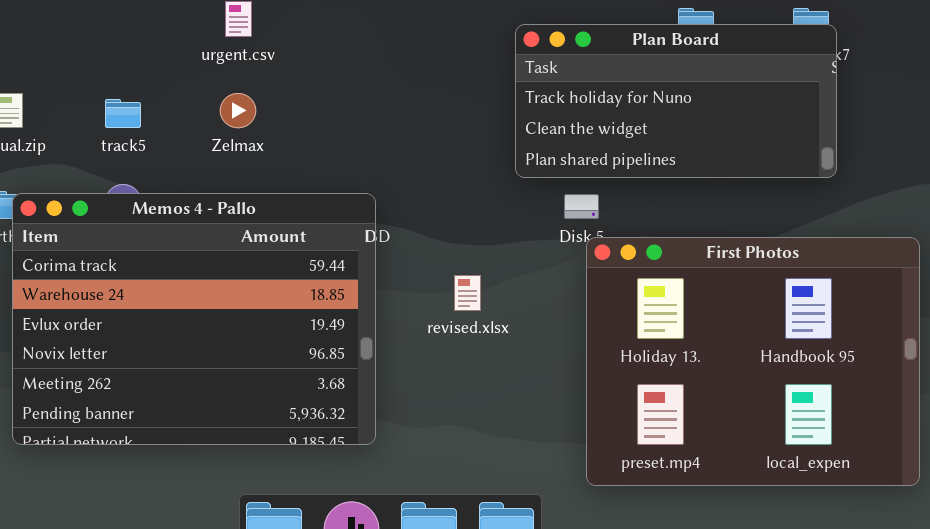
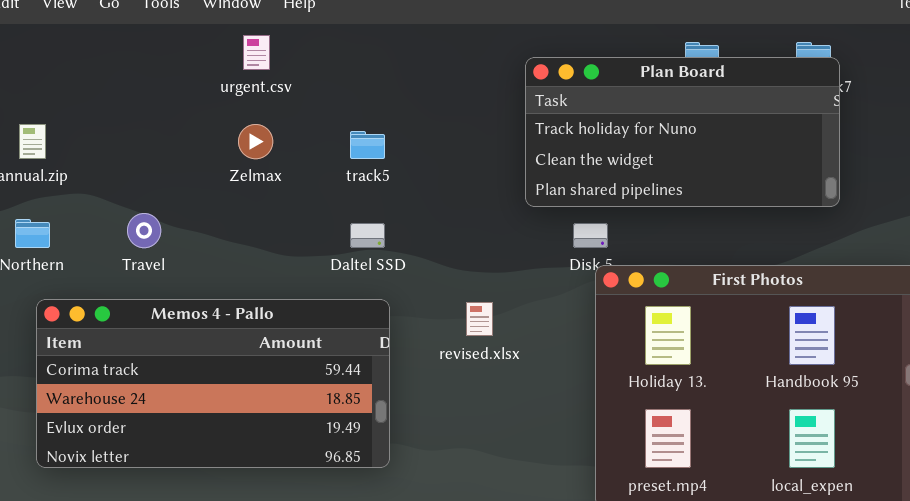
track5: [105,99,141,128] -> [350,131,385,159], moved
Memos 4 - Pallo: [12,193,376,445] -> [36,299,390,468], resized

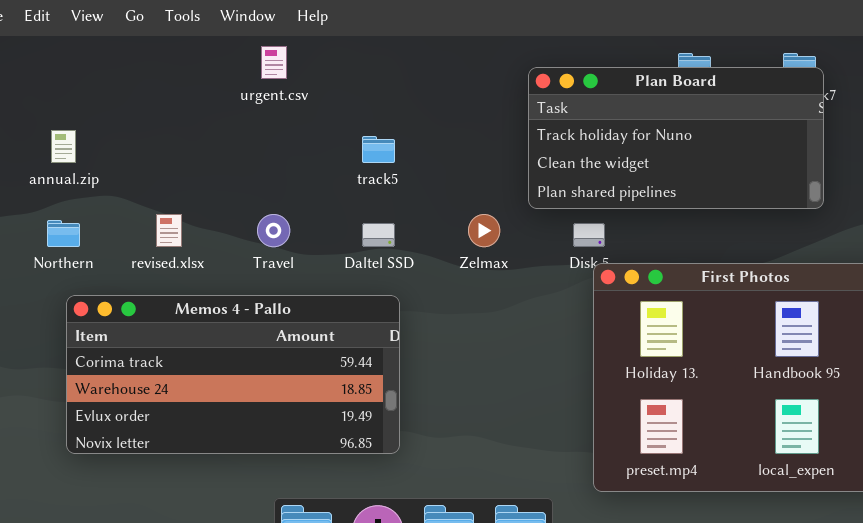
Zelmax: [238,124,273,159] -> [468,214,500,247], moved
Travel: [127,213,161,248] -> [257,214,290,247], moved
revised.xlsx: [466,302,493,336] -> [156,214,182,247], moved

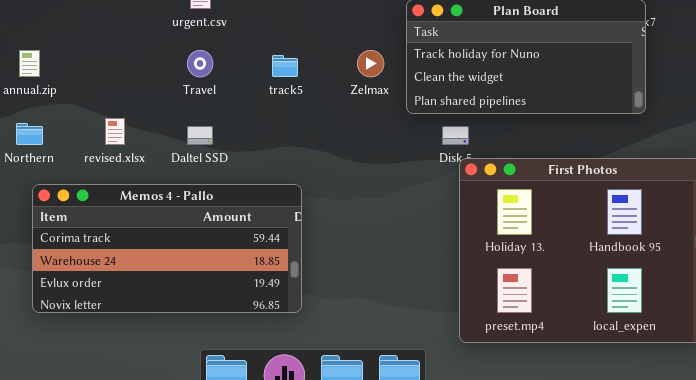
Travel: [257,214,290,247] -> [187,50,213,77], moved
Zelmax: [468,214,500,247] -> [357,50,384,77], moved
Daltel SSD: [362,223,395,247] -> [187,126,213,145], moved

